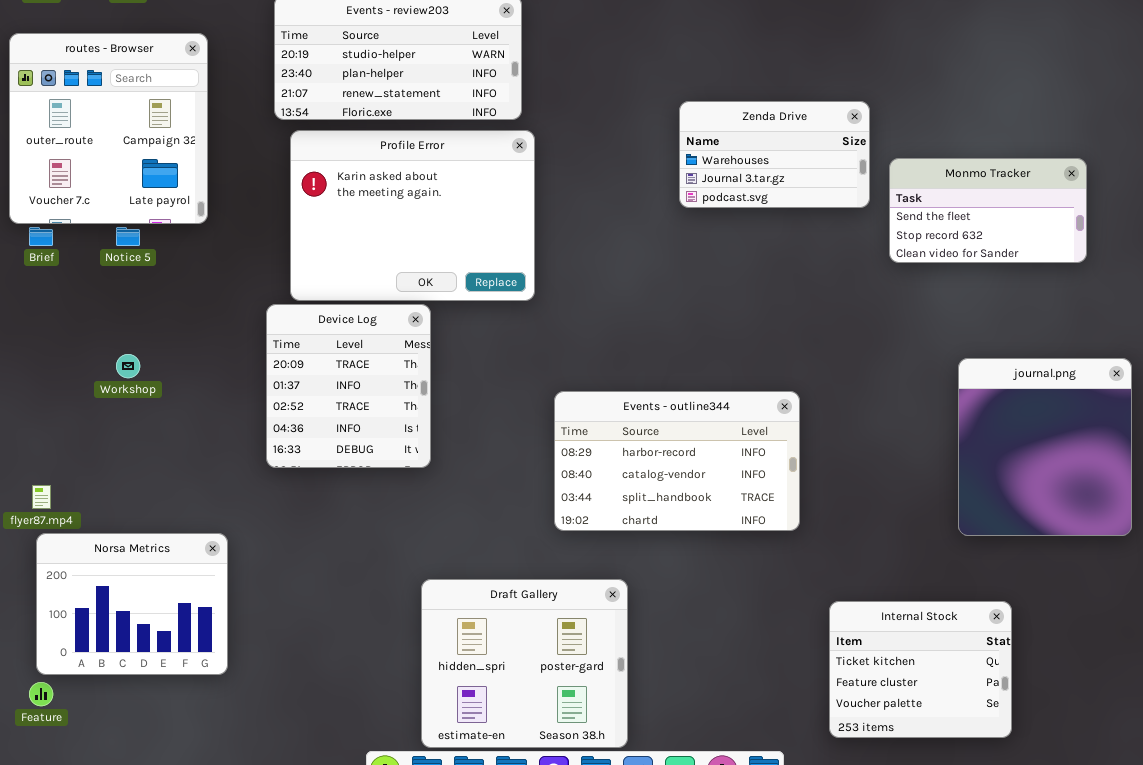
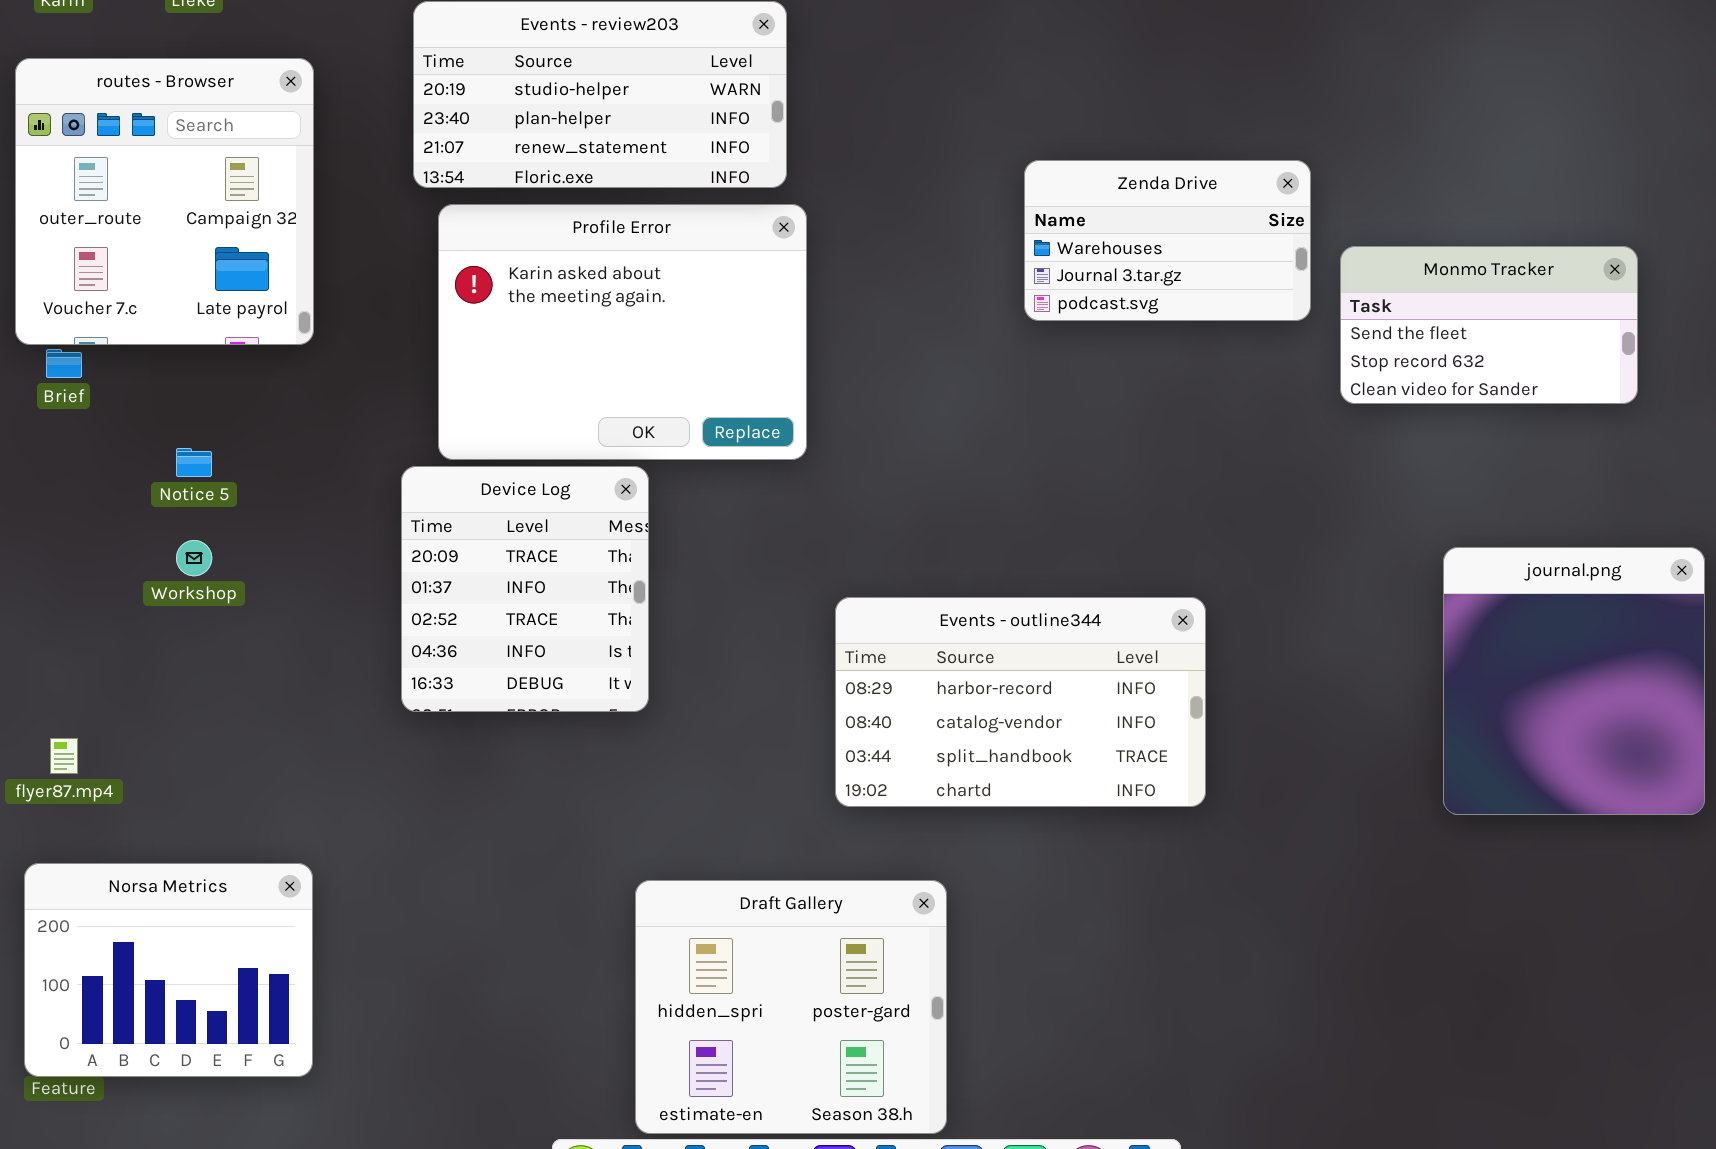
Notice 5: [116,227,140,246] -> [176,448,212,477], moved
Norsa Metrics: [36,533,228,675] -> [24,863,313,1077], moved
Internal Stock: [829,601,1012,738] -> none, closed

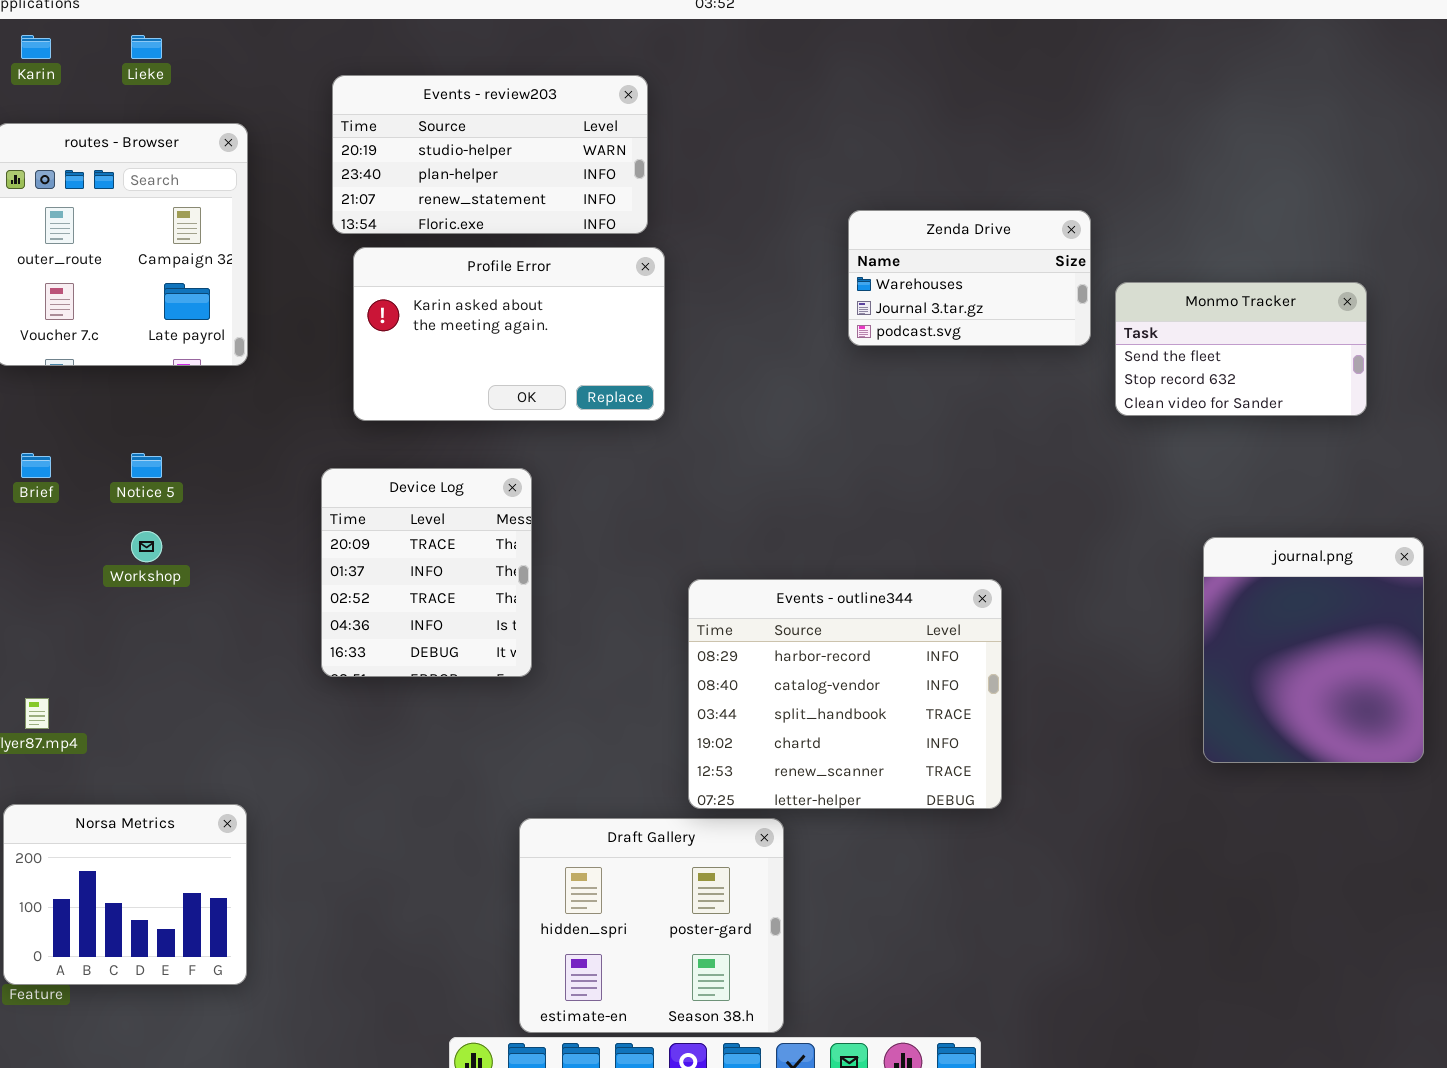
Profile Error: [438,204,807,460] -> [353,247,665,421], resized
Brief: [46,349,82,378] -> [21,453,51,478], moved
Events - outline344: [835,597,1206,807] -> [688,579,1002,809], resized

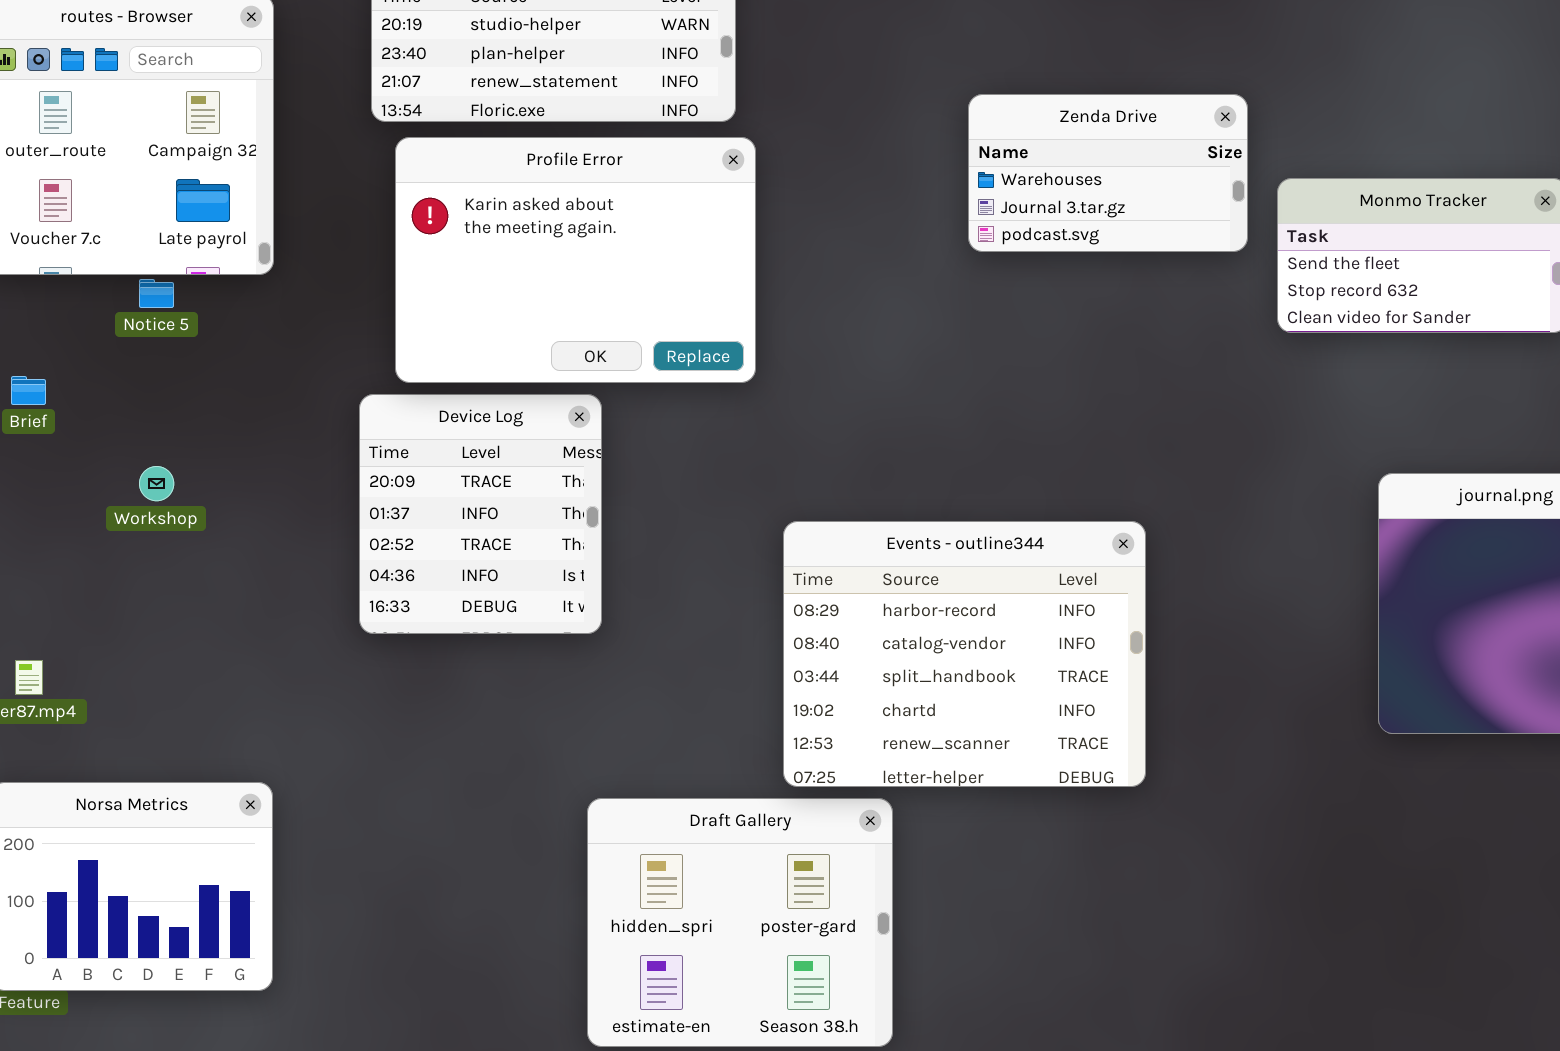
Profile Error: [353,247,665,421] -> [395,137,756,383], resized
Notice 5: [131,453,162,478] -> [139,279,174,308], moved

